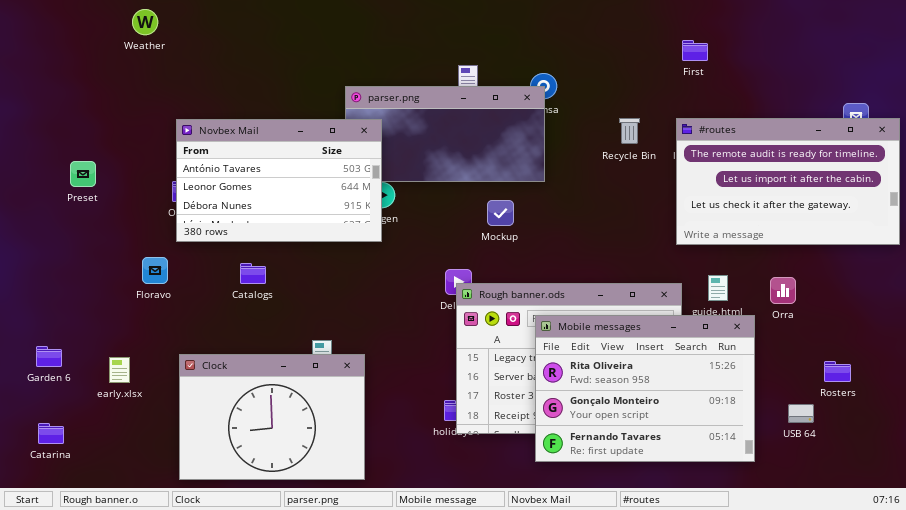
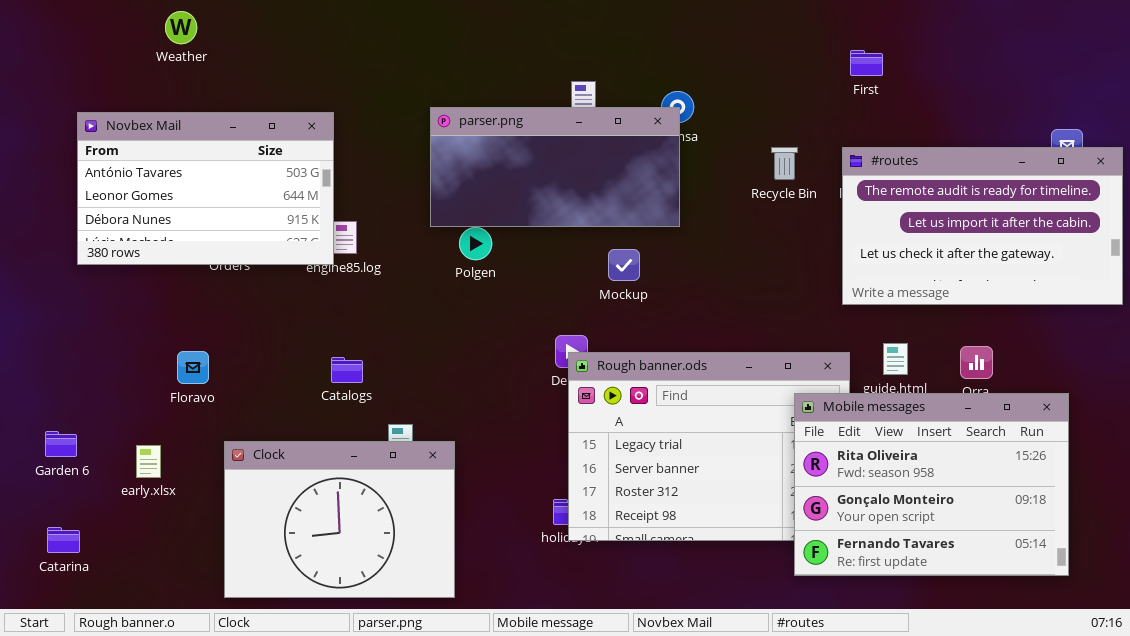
Novbex Mail: [176,119,382,242] -> [77,112,334,265], moved
Floravo: [142,257,168,284] -> [177,351,209,384], moved
Catalogs: [240,263,266,284] -> [331,357,363,383], moved
Mobile messages: [535,315,755,462] -> [794,393,1069,576], moved

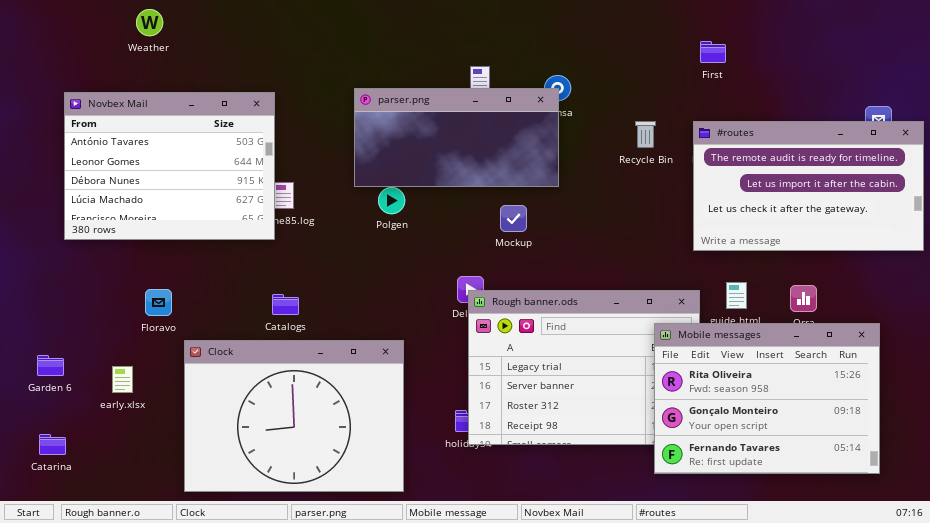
Novbex Mail: [77,112,334,265] -> [64,92,275,240], resized
Clock: [224,441,455,598] -> [184,340,404,492], resized

